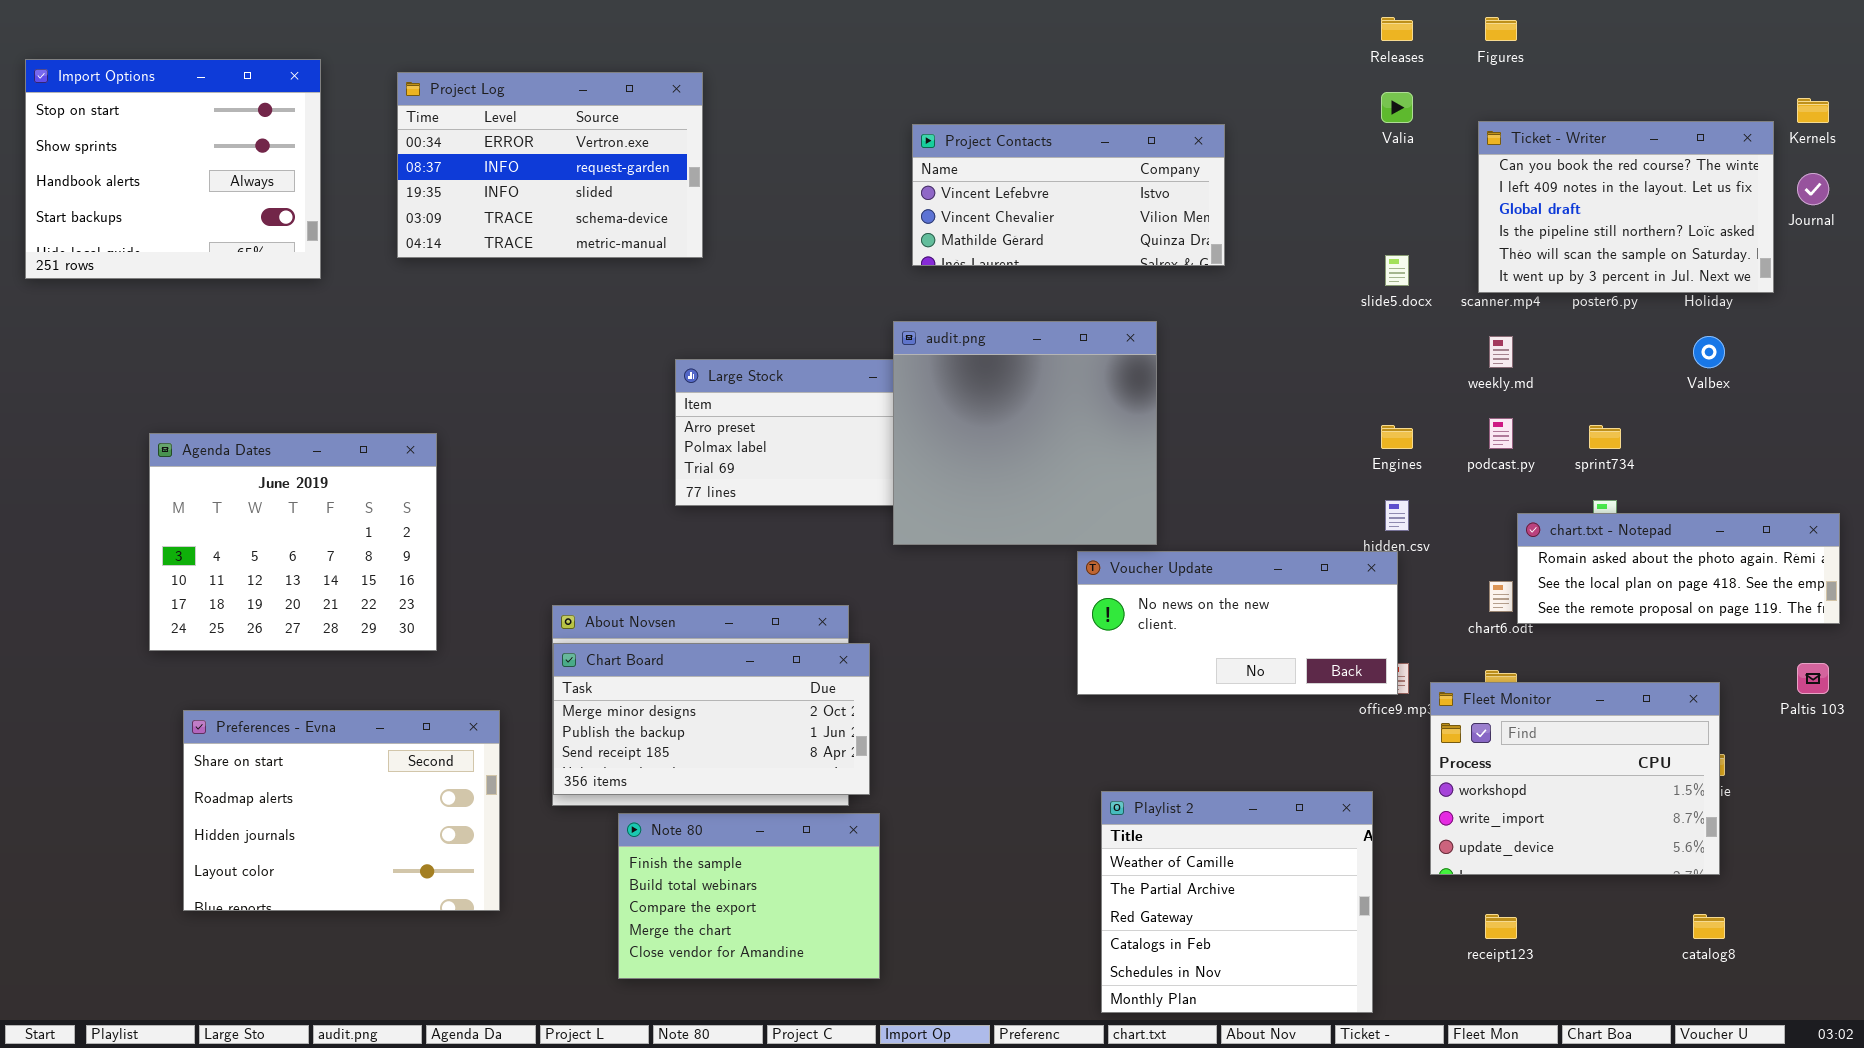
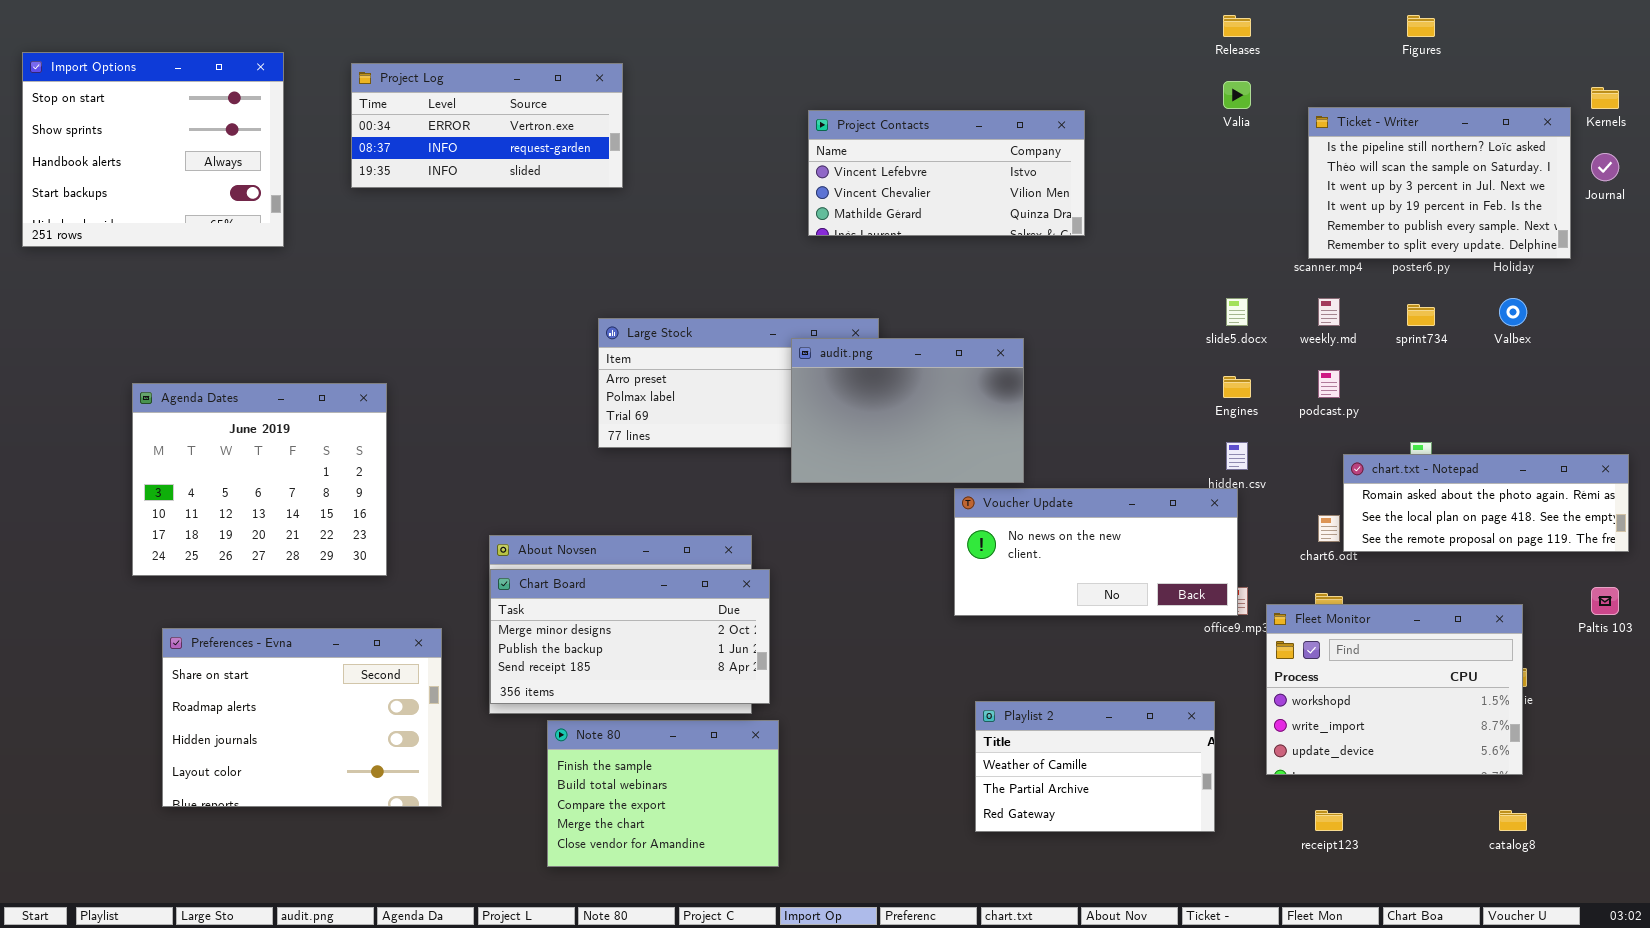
Figures: [1485,17,1517,41] -> [1407,15,1435,37], moved
Project Log: [397,72,703,258] -> [351,63,623,188], resized
Ticket - Writer: [1478,121,1774,293] -> [1308,107,1571,259], scrolled down 3 rows
slide5.docx: [1385,255,1409,286] -> [1226,298,1248,326], moved
audit.png: [893,321,1157,545] -> [791,338,1024,483], resized
sprint734: [1589,425,1621,449] -> [1407,304,1435,326], moved
Playlist 2: [1101,791,1373,1013] -> [975,701,1215,832], resized

